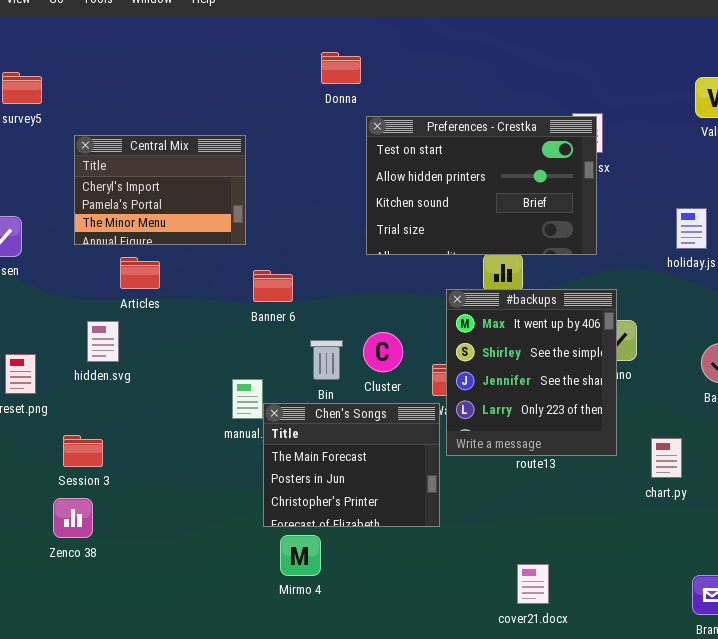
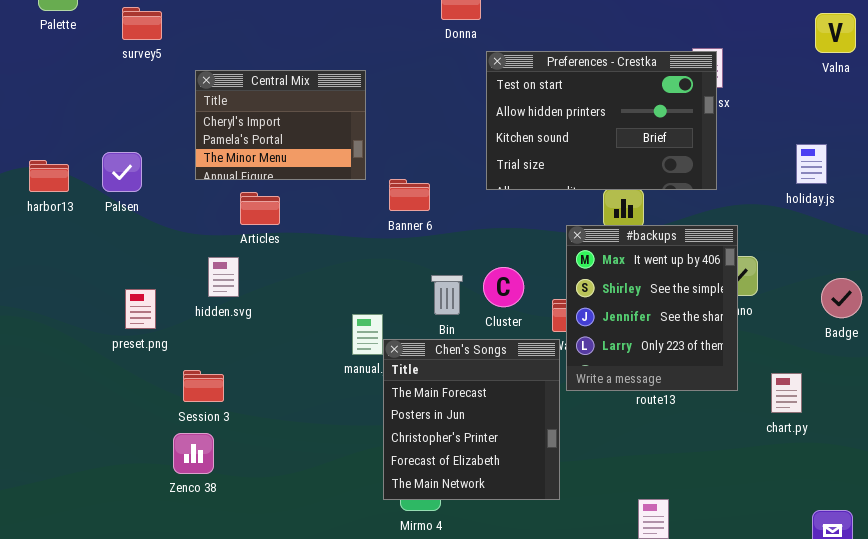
Banner 6: [253,270,293,302] -> [389,179,430,211], moved
Chen's Songs: [263,403,440,527] -> [383,339,560,500], resized

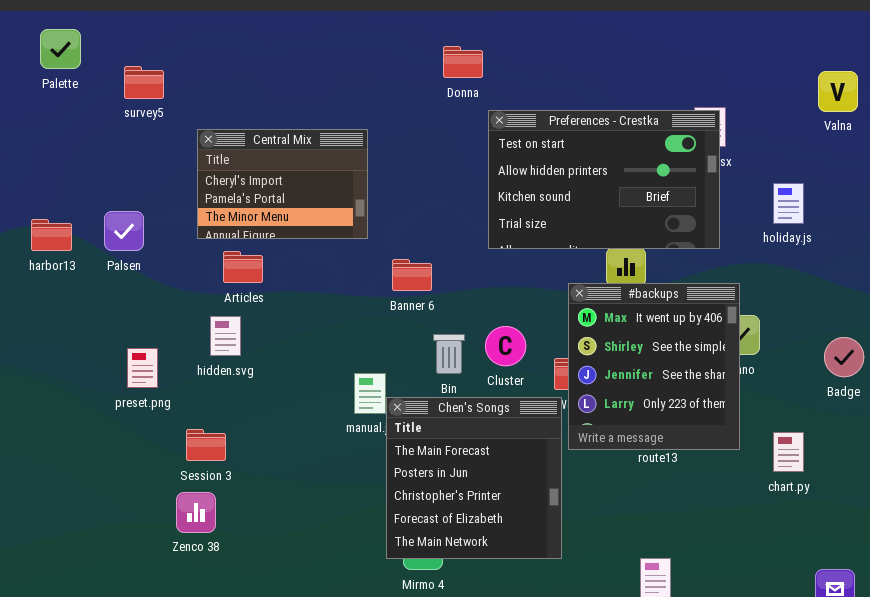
holiday.js: [796,144,827,184] -> [773,183,804,224], moved
Banner 6: [389,179,430,211] -> [392,259,432,291], moved
Articles: [240,192,280,225] -> [223,251,263,283], moved

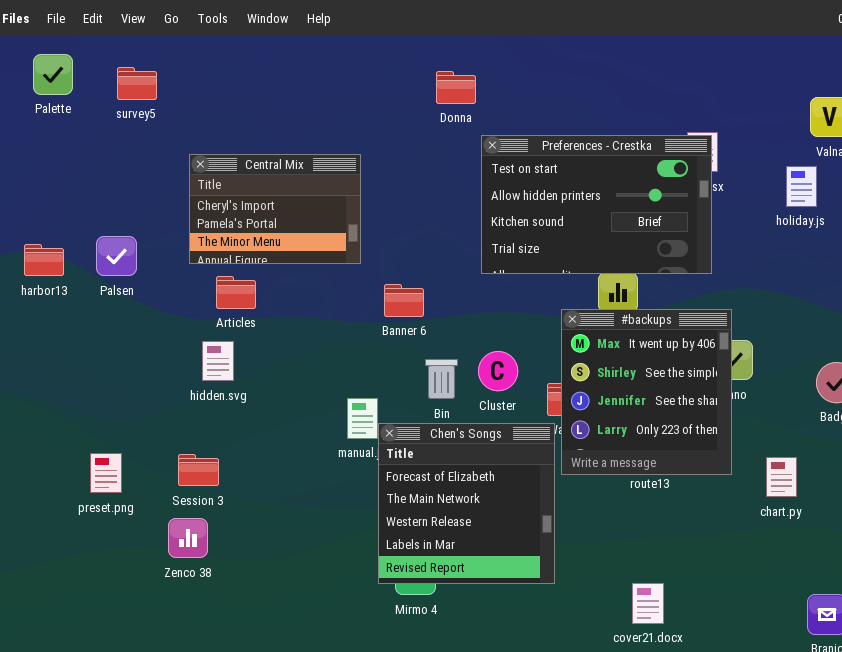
survey5: [124,66,164,99] -> [117,67,157,100], moved
holiday.js: [773,183,804,224] -> [786,166,817,207], moved
preset.png: [127,348,158,388] -> [90,453,122,493], moved
Chen's Songs: [386,397,562,559] -> [378,423,555,584], scrolled down 3 rows

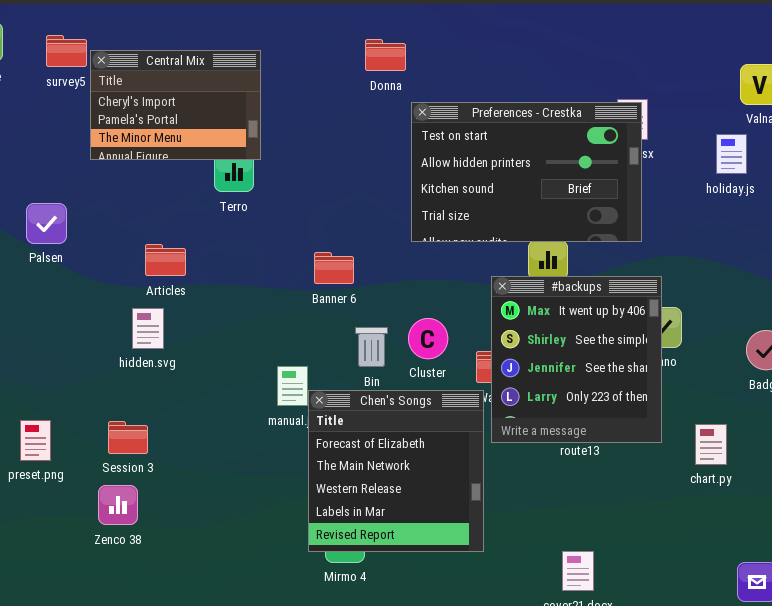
Central Mix: [189,154,361,264] -> [90,50,261,160], moved

